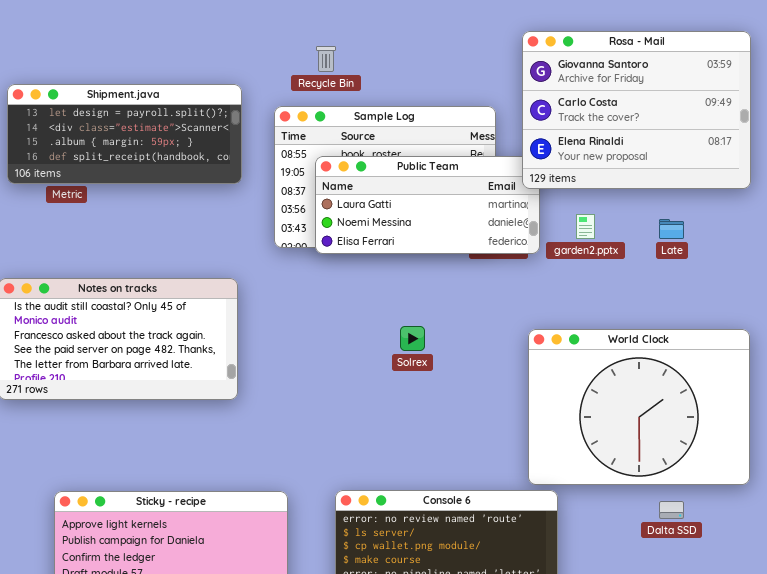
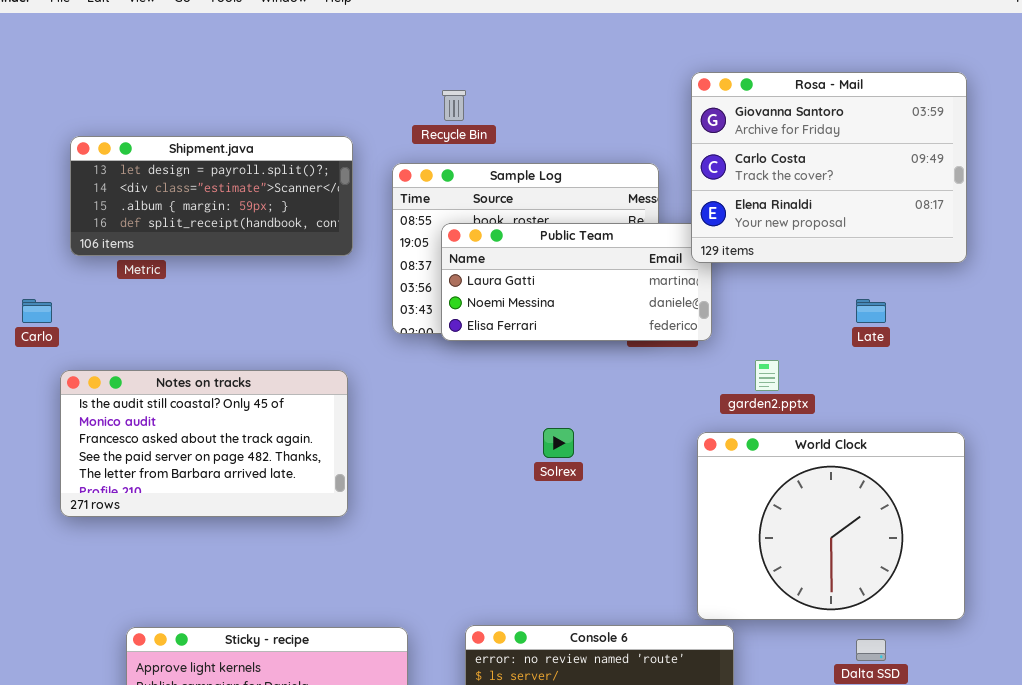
garden2.pptx: [576,214,595,239] -> [755,360,779,391], moved

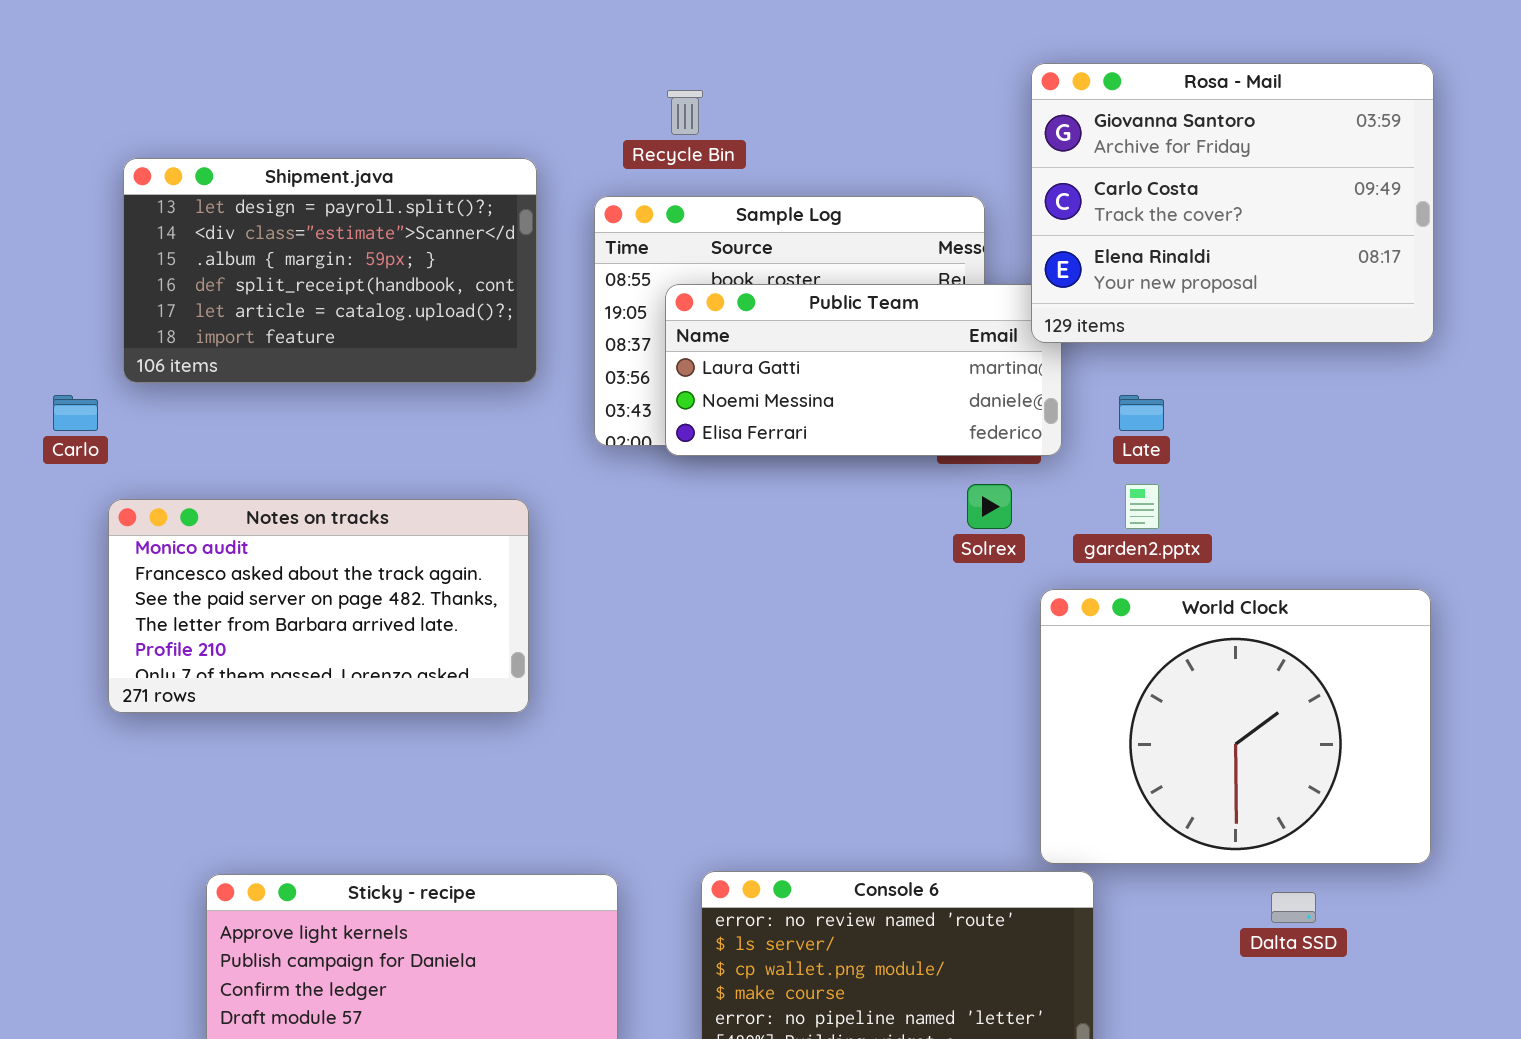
Shipment.java: [70,136,353,256] -> [123,158,537,383], resized
Late: [856,299,886,323] -> [1119,395,1164,431], moved
Notes on tracks: [60,370,348,517] -> [108,499,529,713], scrolled down 1 row
Solrex: [543,428,574,458] -> [967,484,1012,529], moved

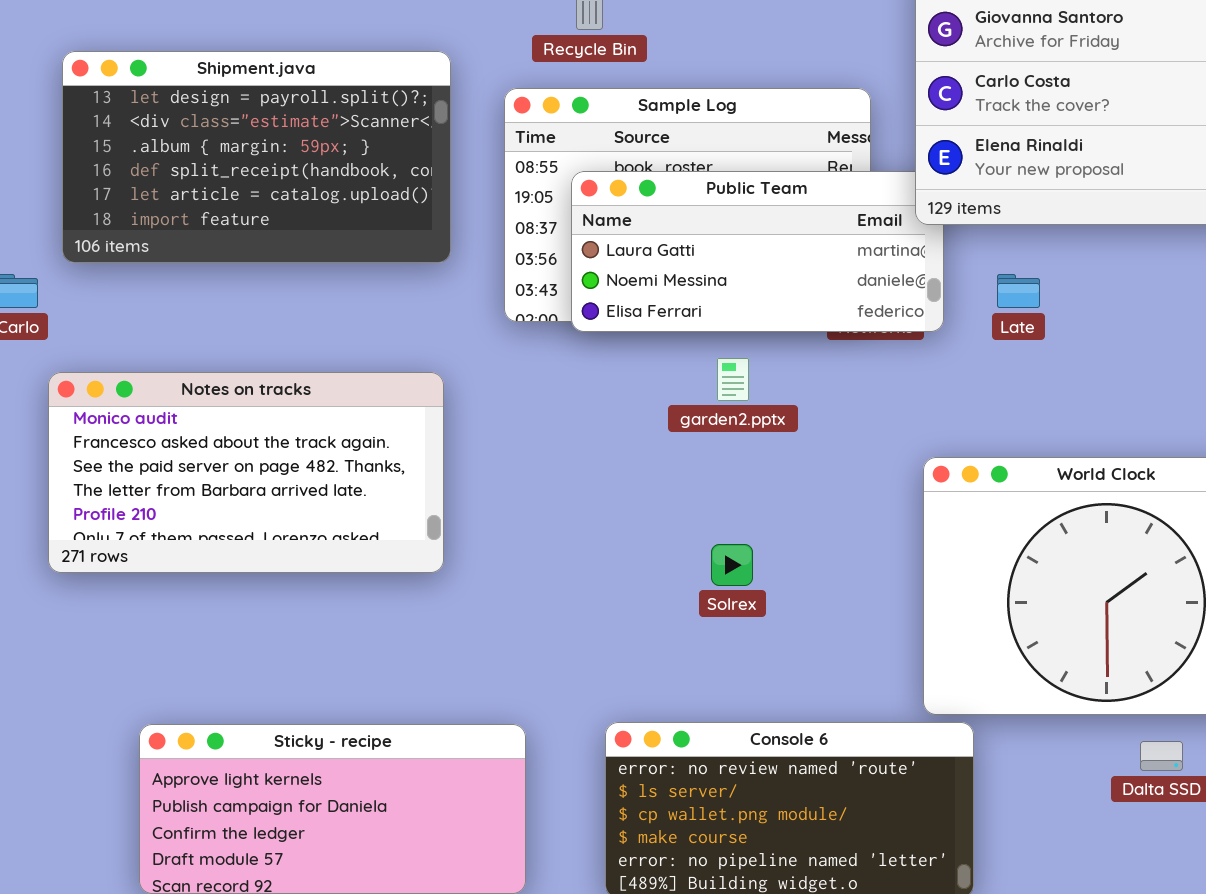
Solrex: [967,484,1012,529] -> [711,544,753,586], moved
garden2.pptx: [1125,484,1159,529] -> [717,358,749,401], moved

